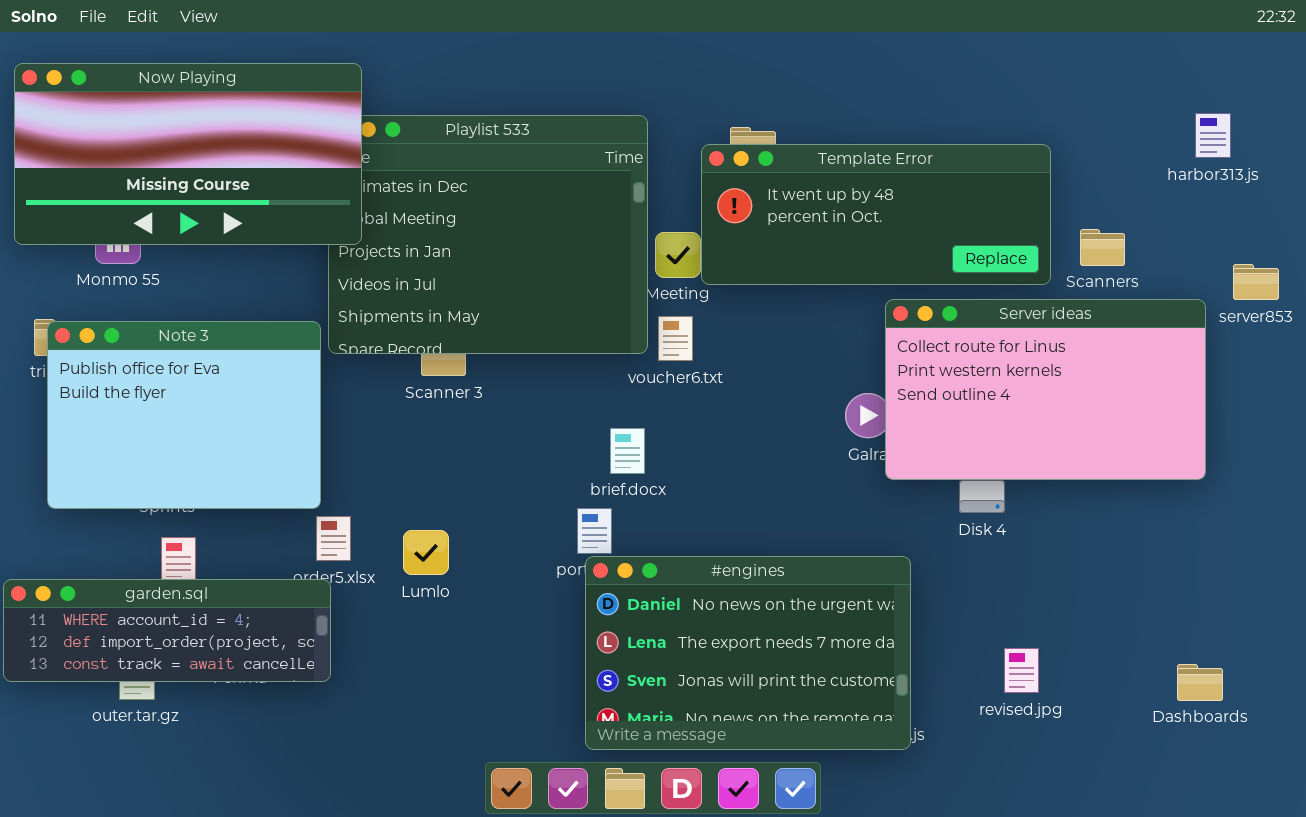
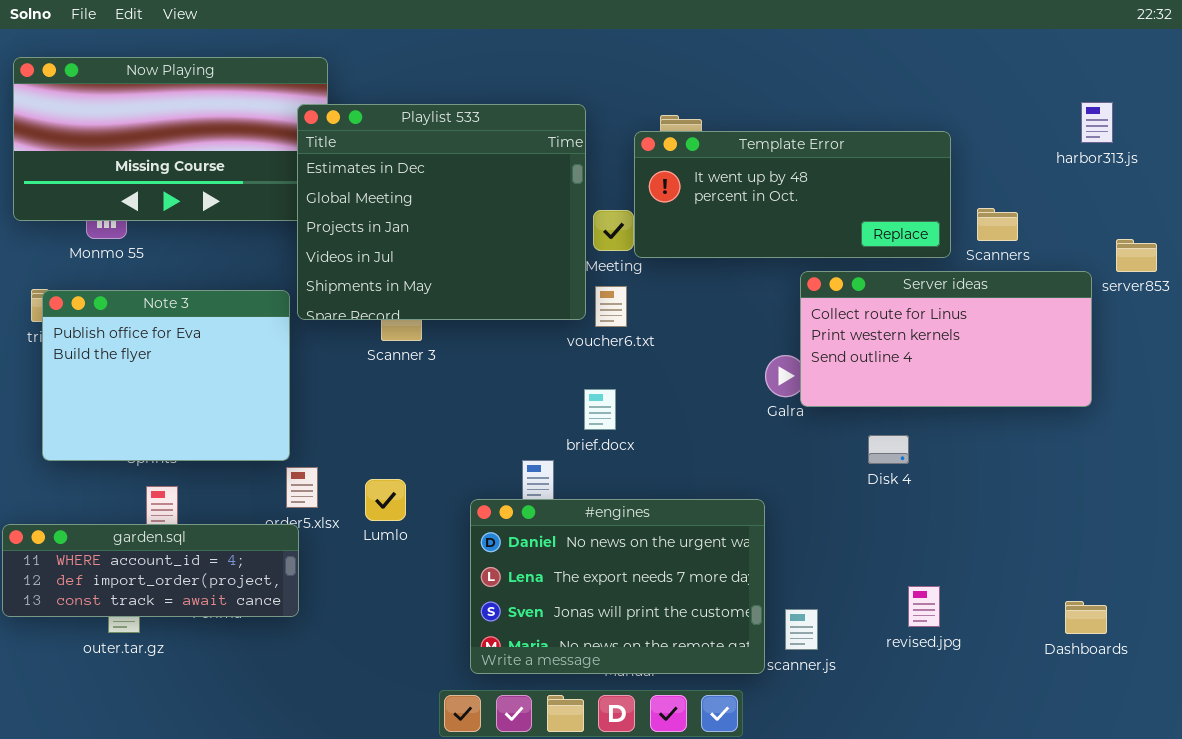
Playlist 533: [328,115,648,354] -> [297,104,586,320], raised
Server ideas: [885,299,1206,480] -> [800,271,1092,407], resized
brief.docx: [610,428,645,474] -> [584,389,616,430], moved
#engines: [585,556,911,750] -> [470,499,765,674], moved

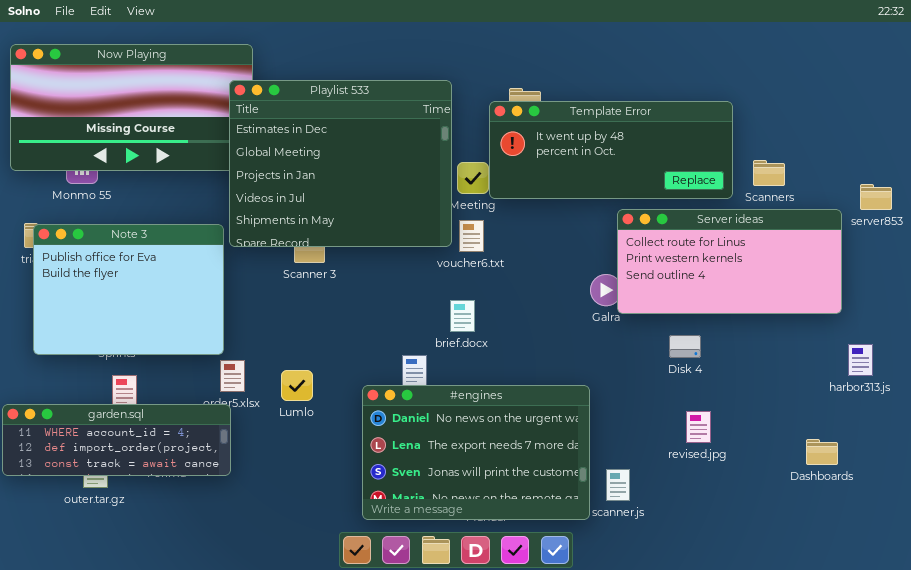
harbor313.js: [1081,102,1113,143] -> [848,344,873,376], moved
revised.jpg: [908,586,940,627] -> [686,411,711,443], moved
Dashboards: [1065,601,1107,634] -> [806,439,838,465], moved

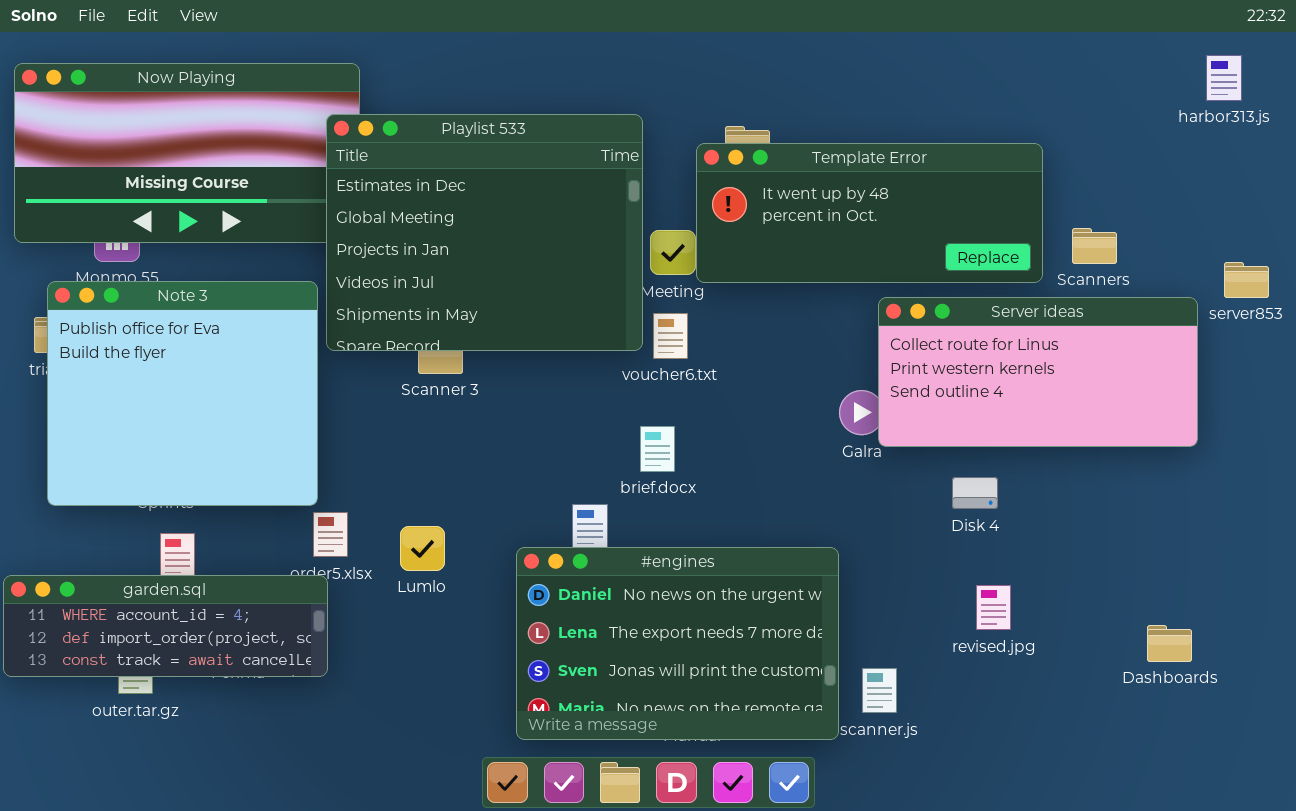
Note 3: [33,224,224,355] -> [47,281,318,506], resized
harbor313.js: [848,344,873,376] -> [1206,55,1242,101], moved

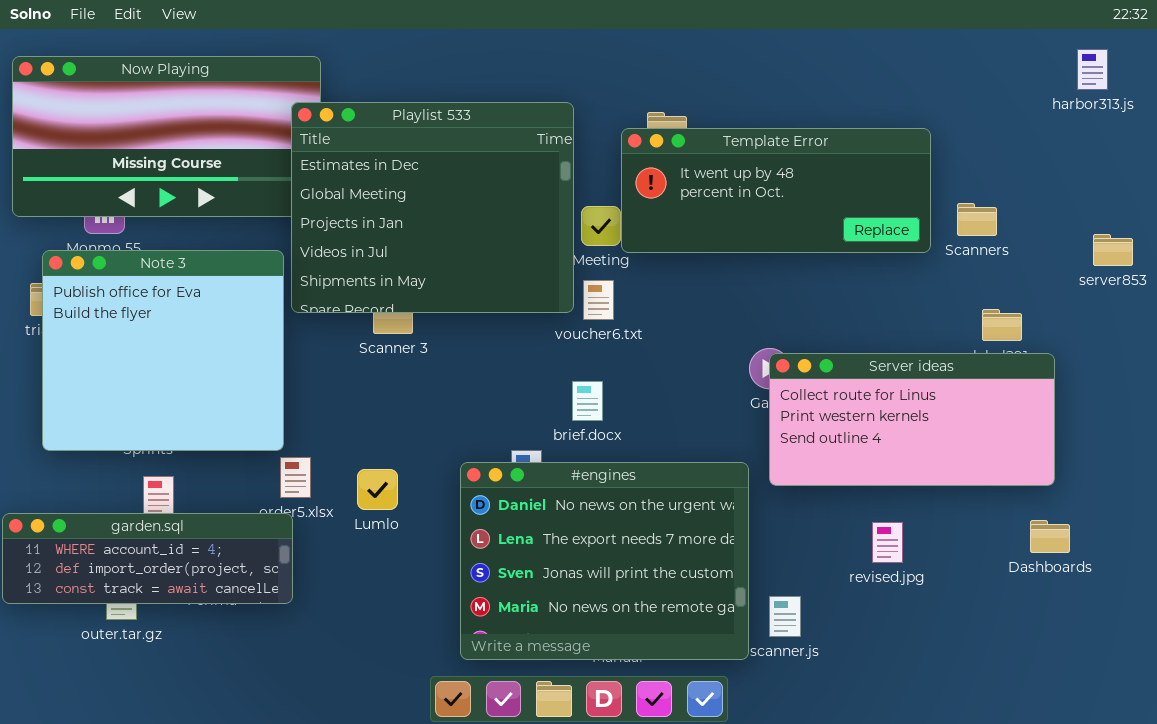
Server ideas: [878,297,1198,447] -> [769,353,1055,486], moved
#engines: [516,547,839,740] -> [460,462,749,660], resized
Dashboards: [1147,625,1192,662] -> [1030,520,1070,553], moved

